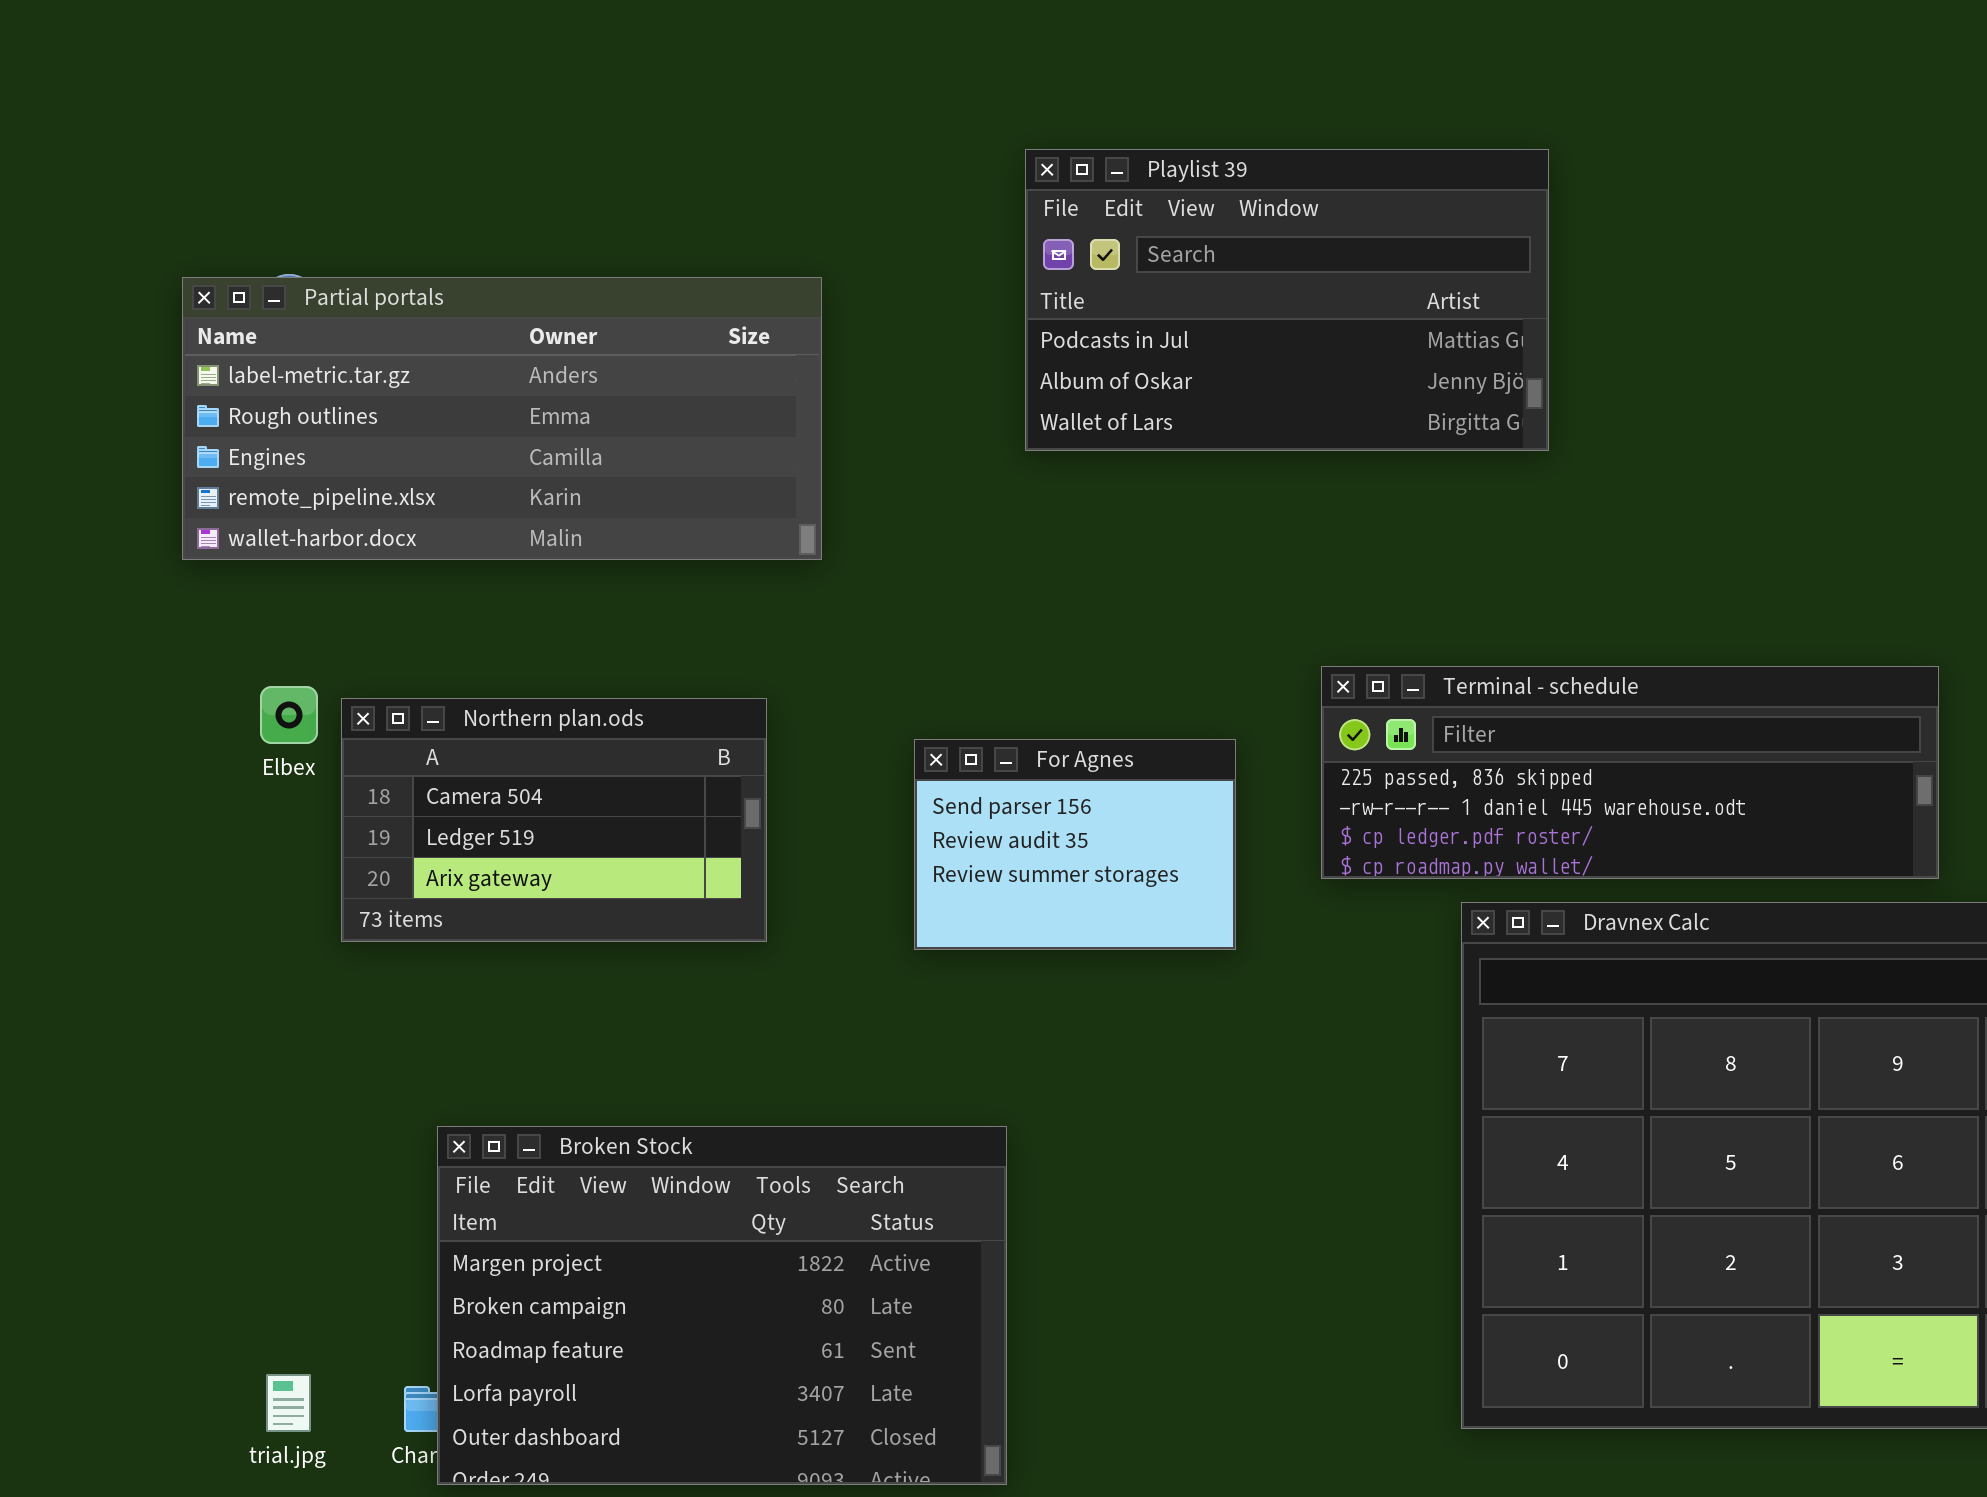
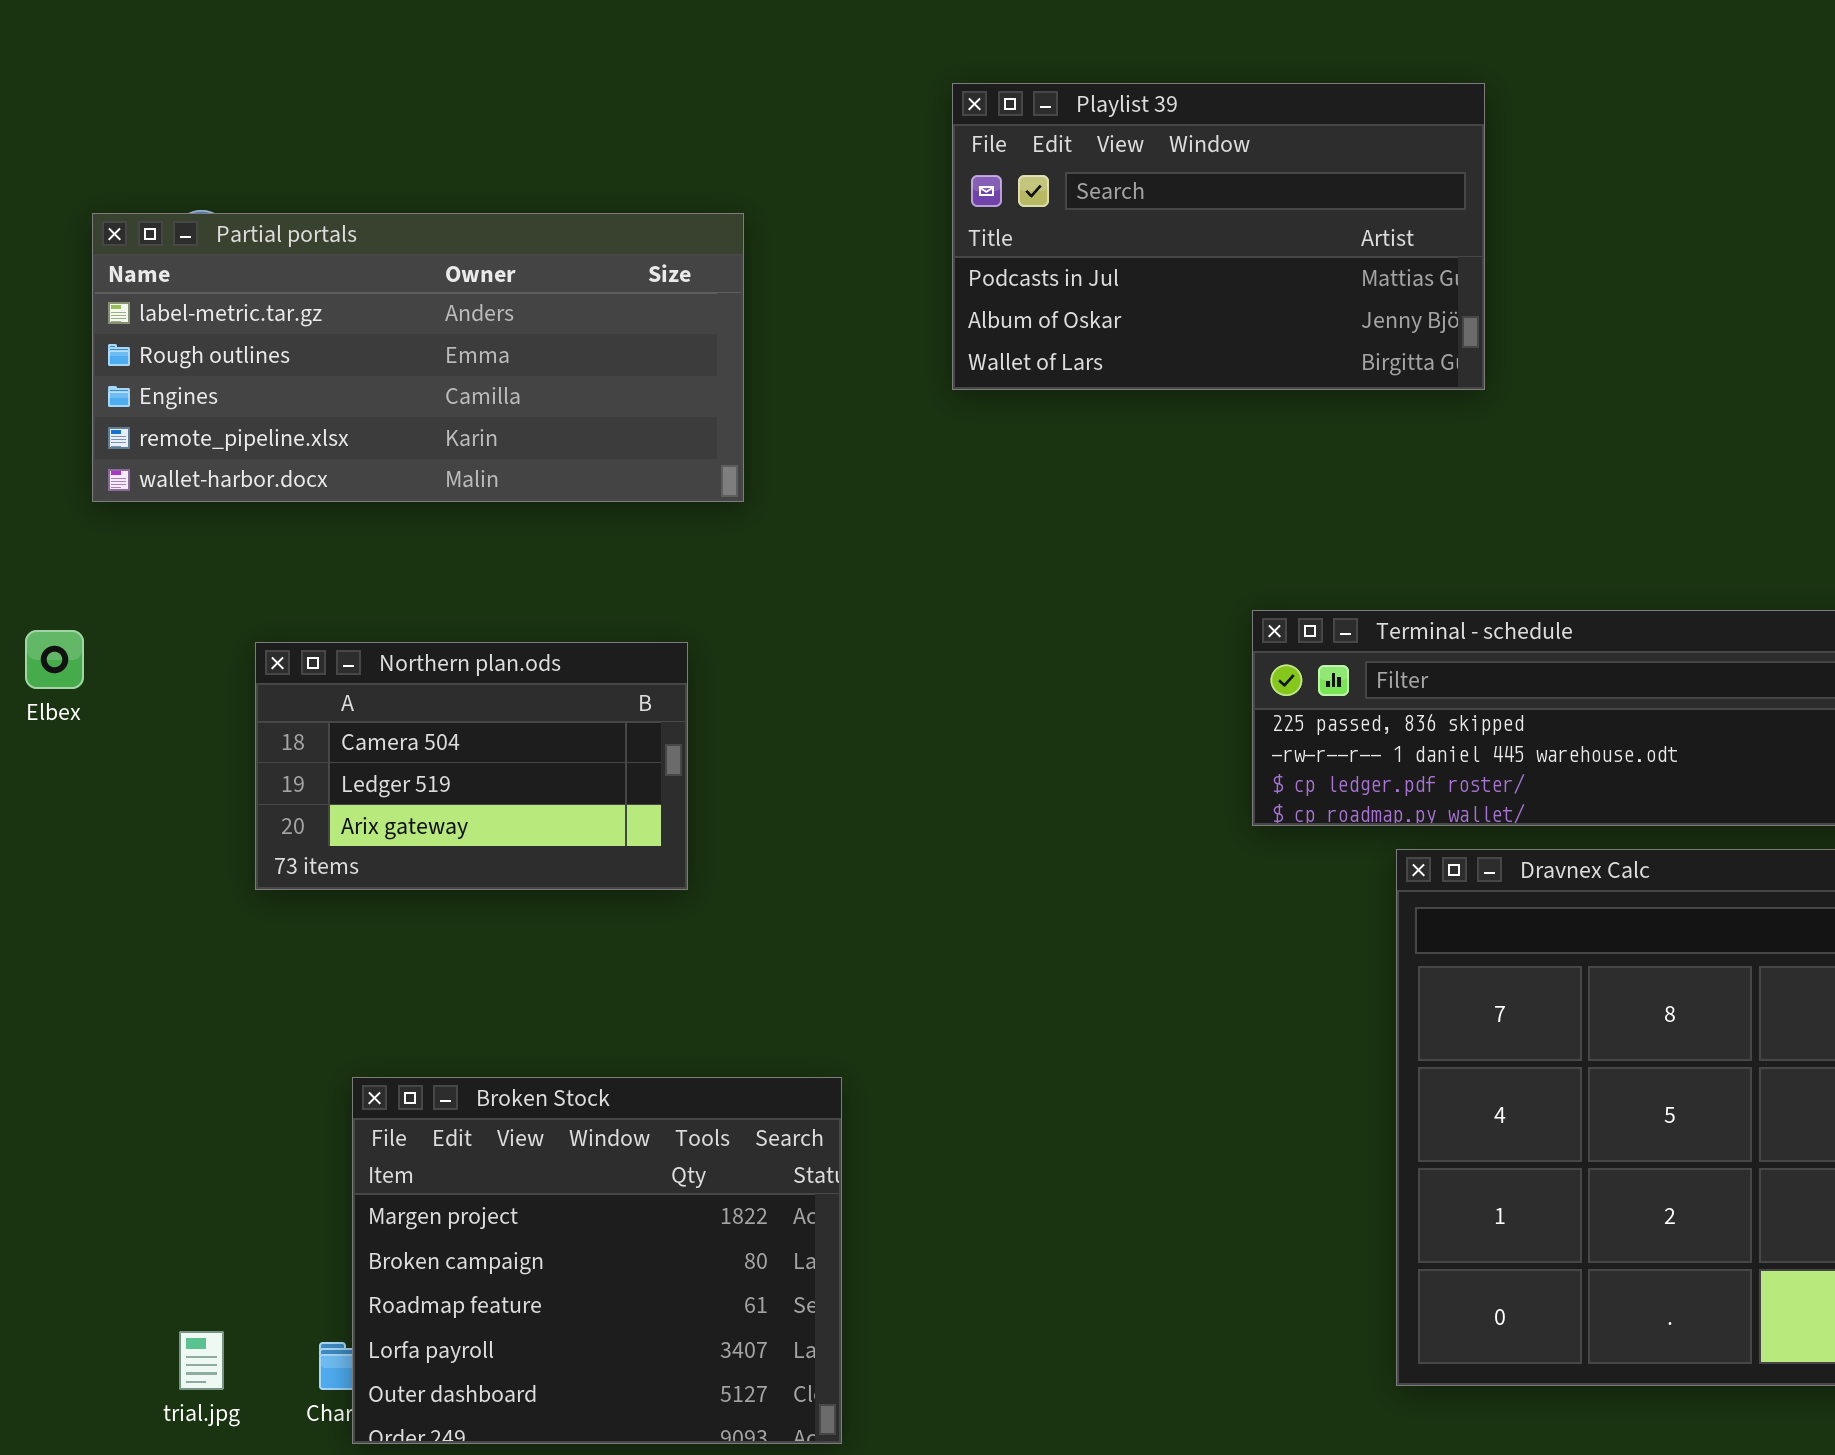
Elbex: [260,686,318,744] -> [25,630,84,689], moved
For Agnes: [914,739,1236,950] -> none, closed
Broken Stock: [437,1126,1007,1485] -> [352,1077,842,1444], resized

